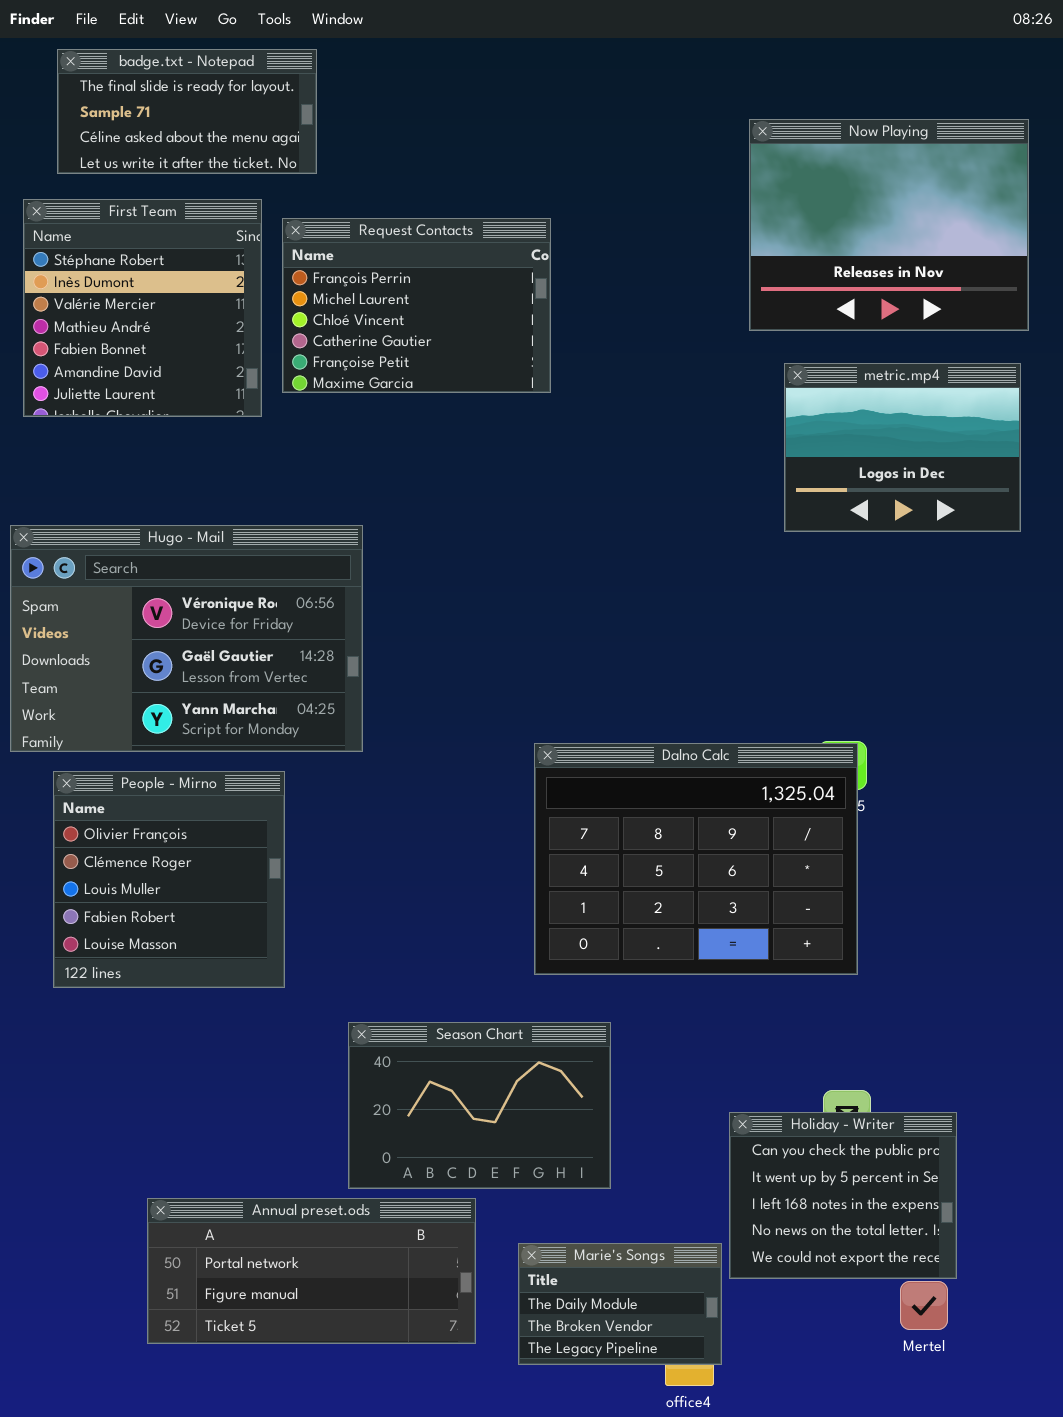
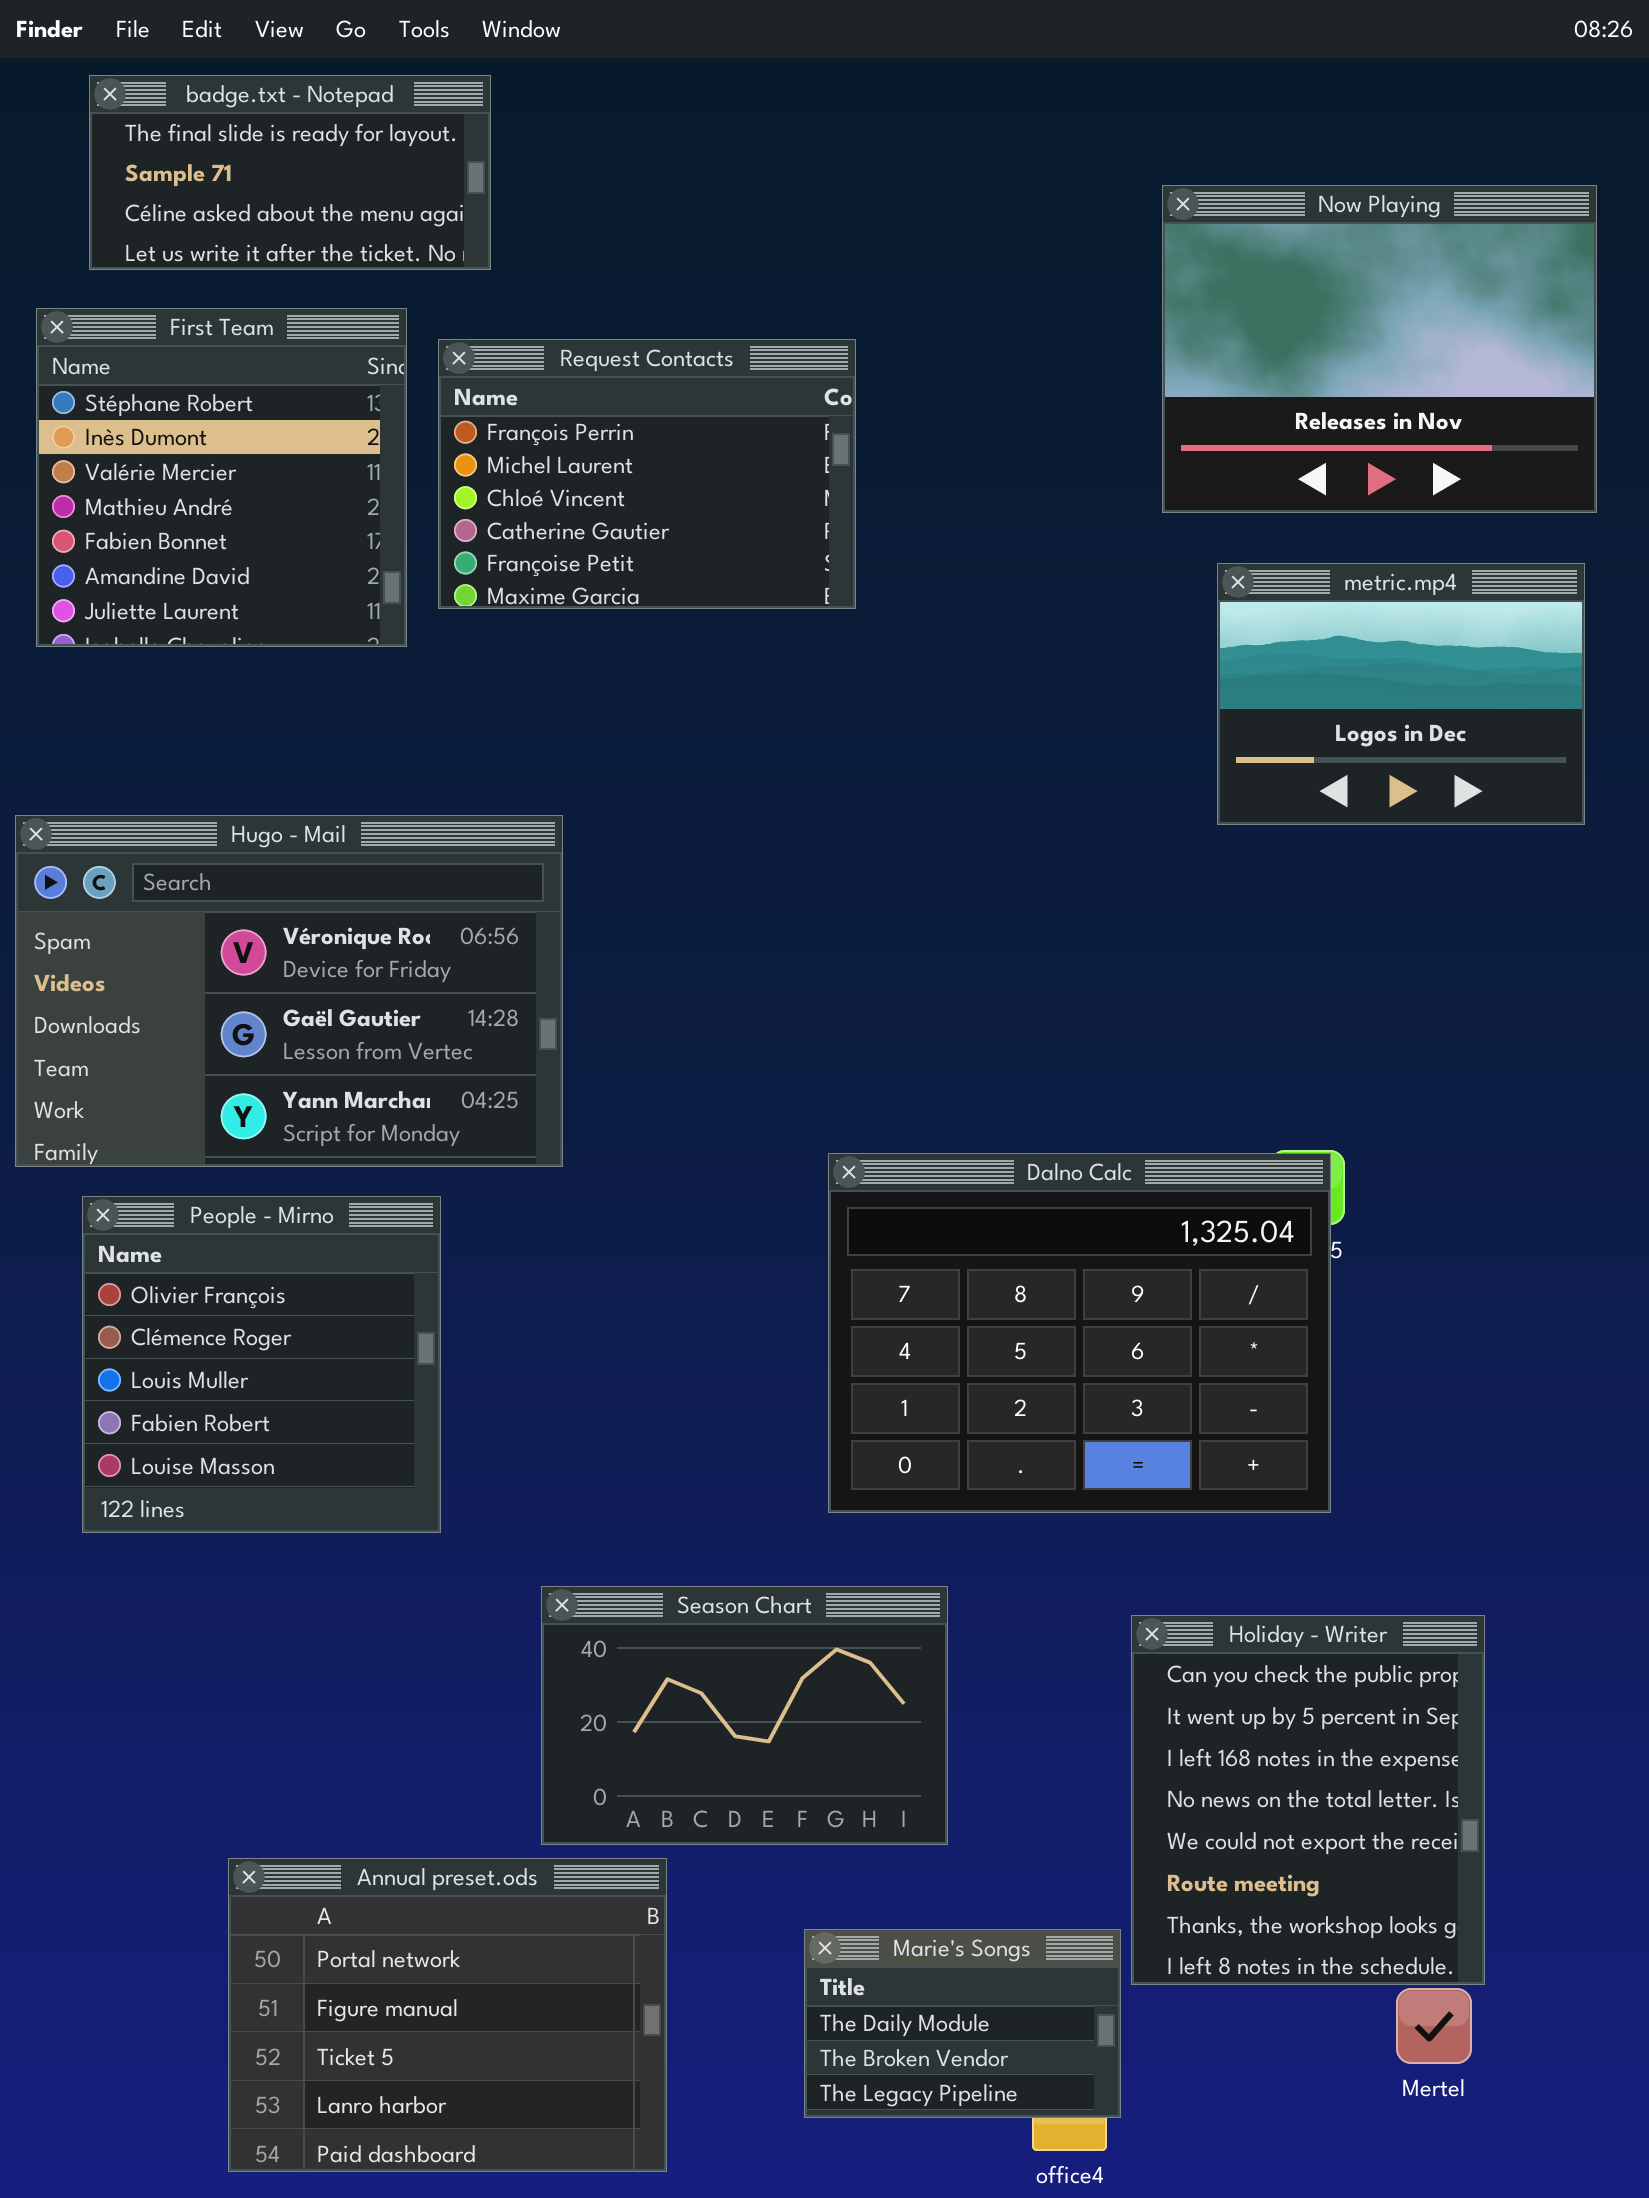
Holiday - Writer: [729,1112,957,1279] -> [1131,1615,1485,1985], resized
Annual preset.ods: [147,1198,476,1344] -> [228,1858,667,2172], resized

